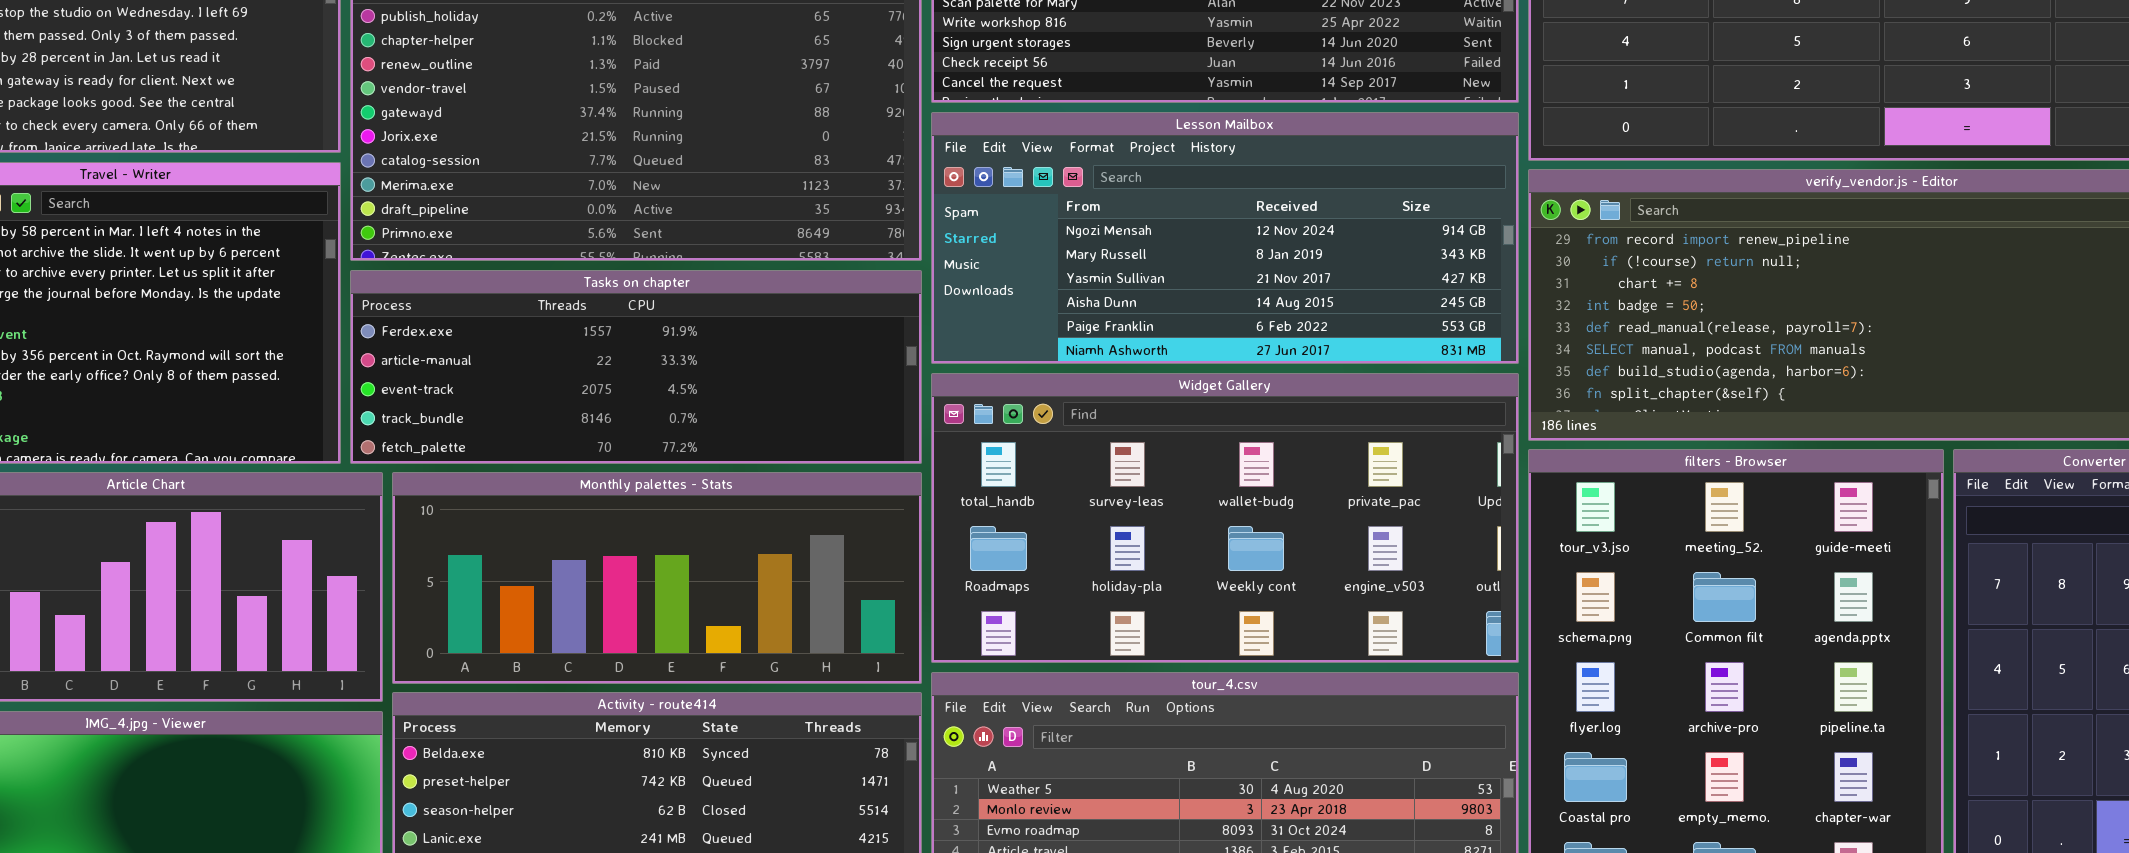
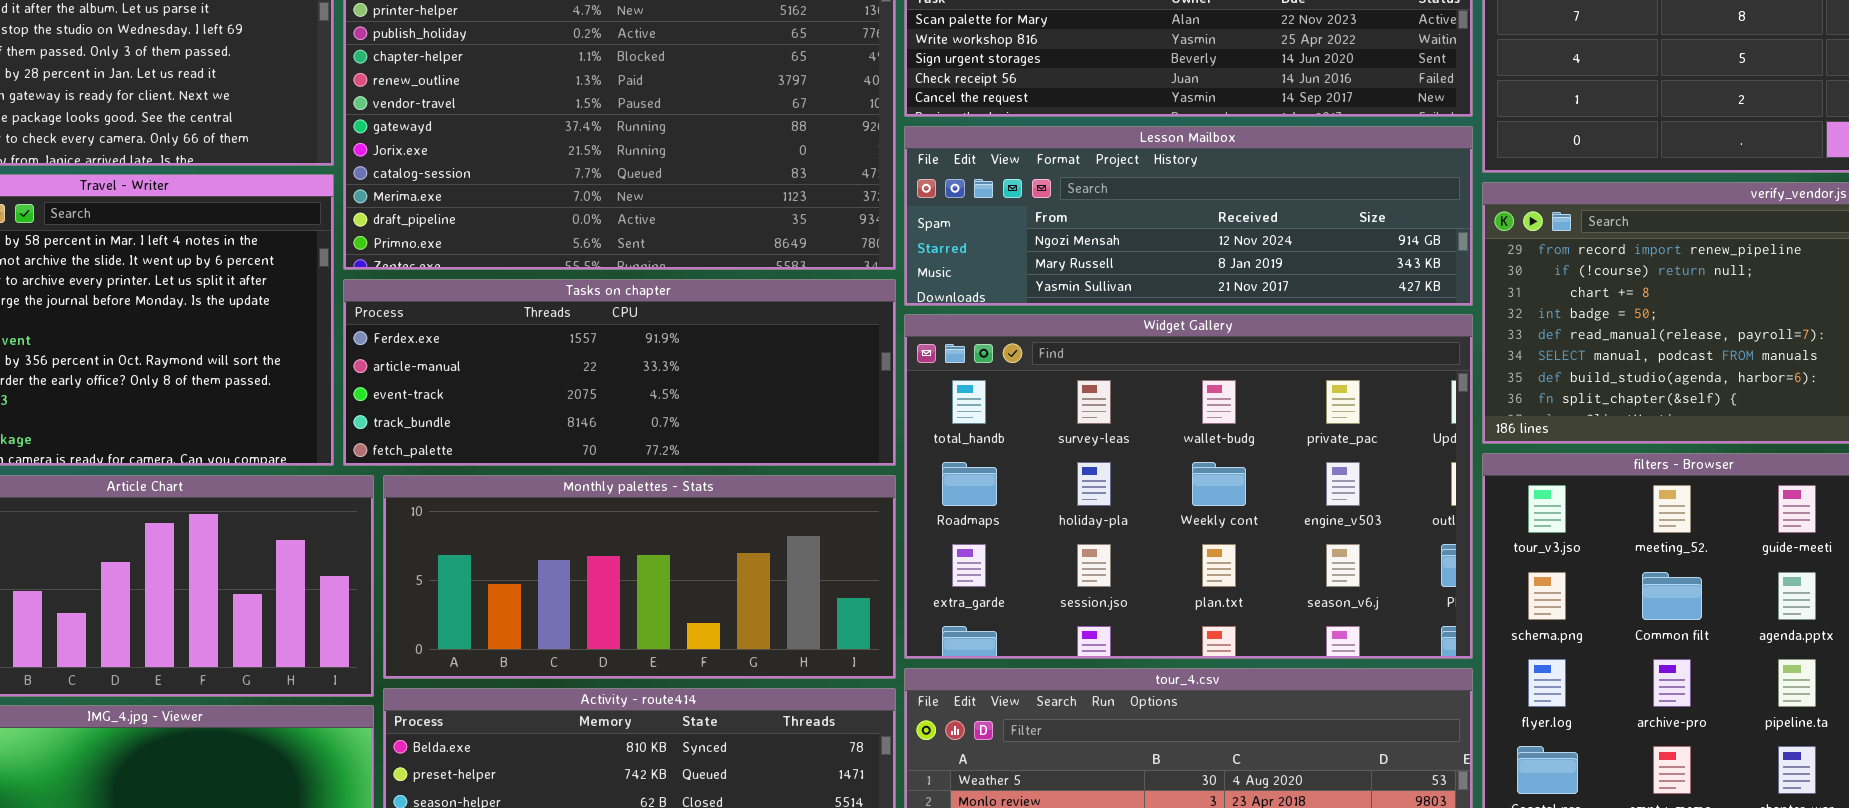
Lesson Mailbox: [931,112,1519,364] -> [904,126,1473,306], resized
Widget Gallery: [931,373,1519,663] -> [904,314,1473,659], resized

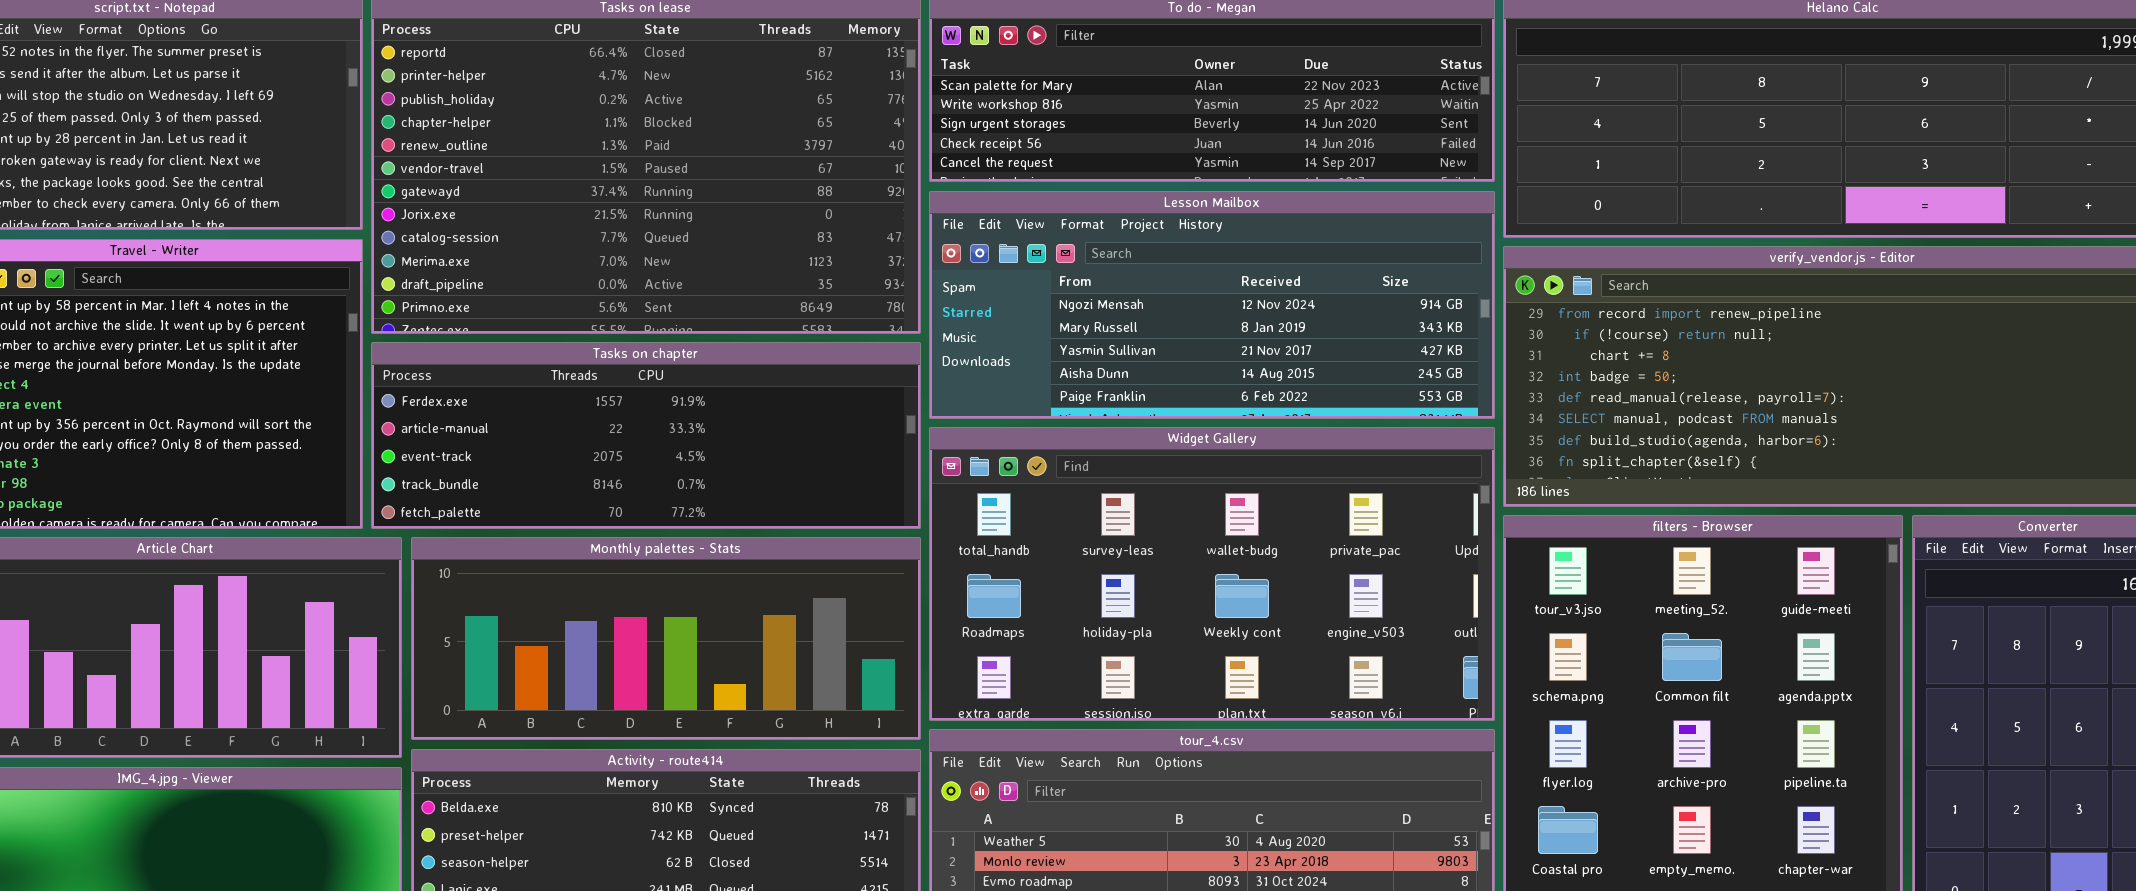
Lesson Mailbox: [904,126,1473,306] -> [929,191,1495,419], resized
Widget Gallery: [904,314,1473,659] -> [929,427,1495,721], resized

